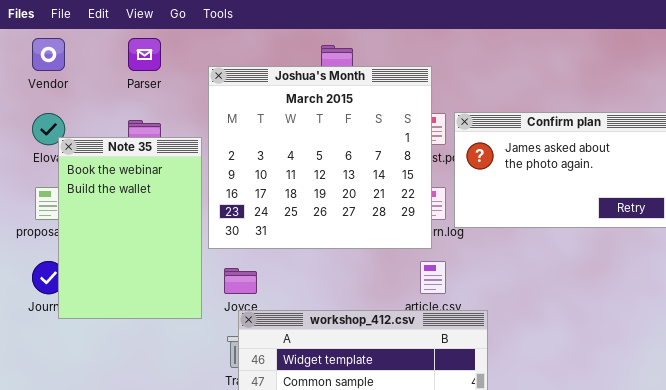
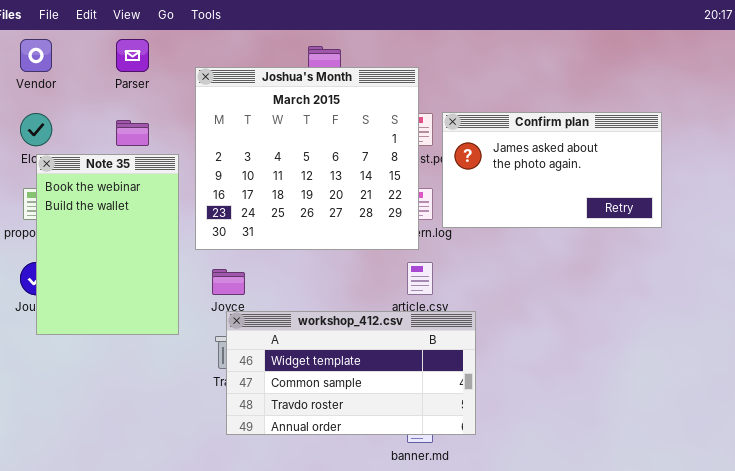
Note 35: [58,137,202,319] -> [36,154,179,335], moved

